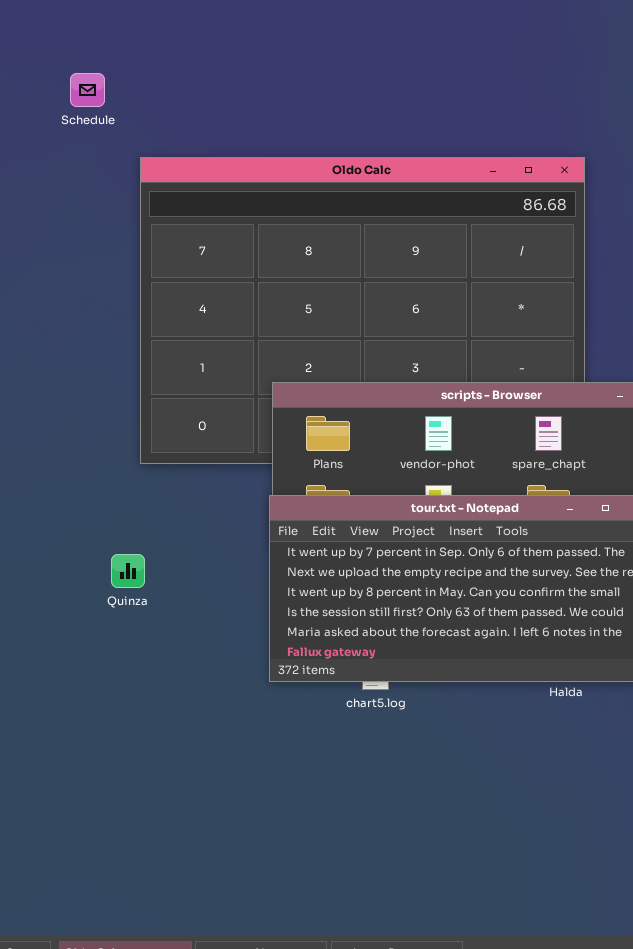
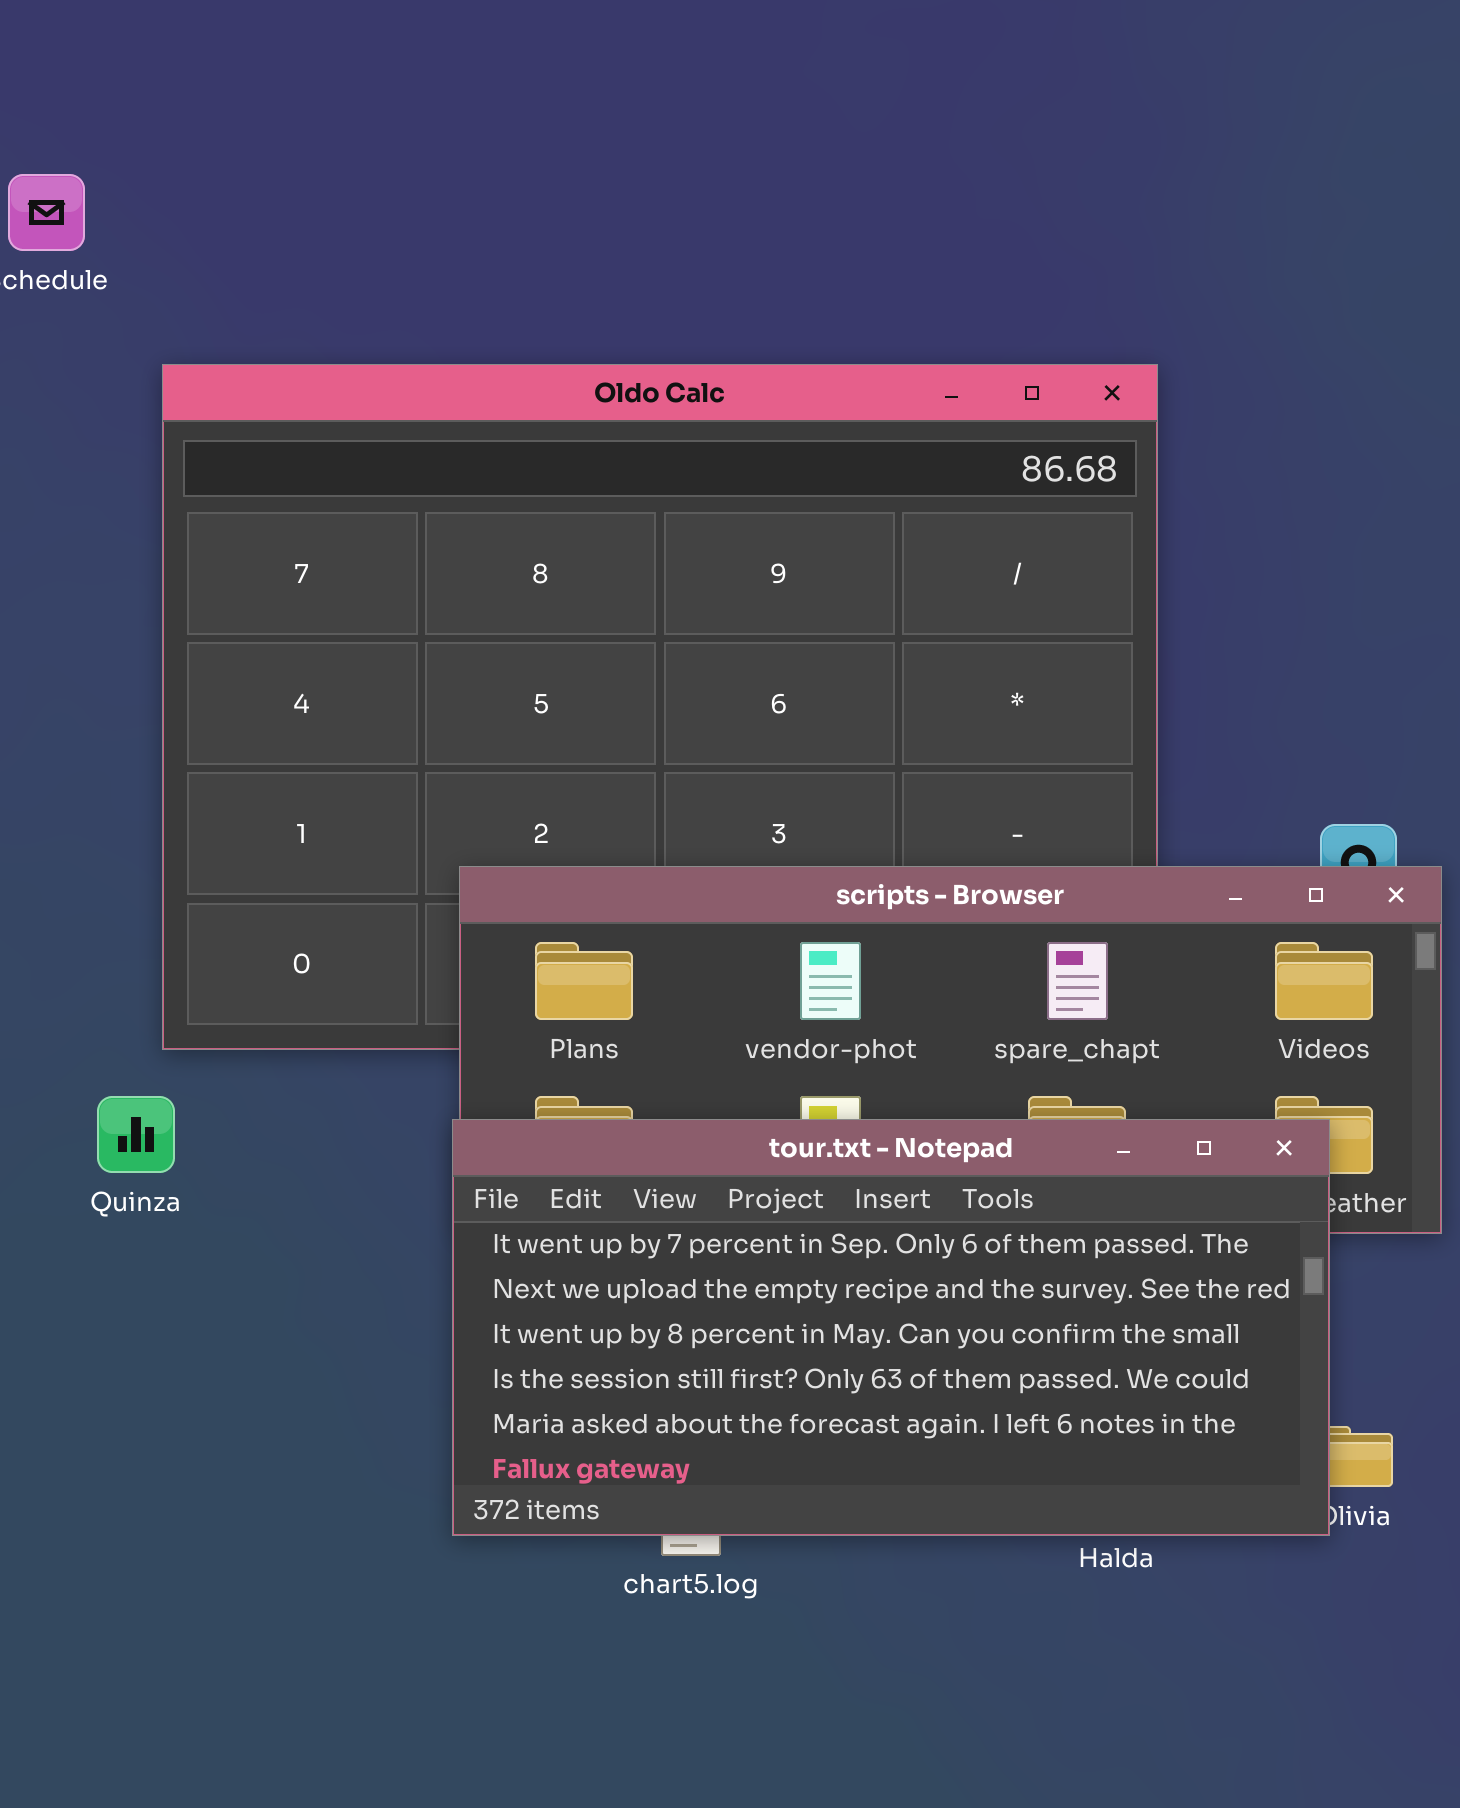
Quinza: [111,554,145,588] -> [97,1096,175,1173], moved

